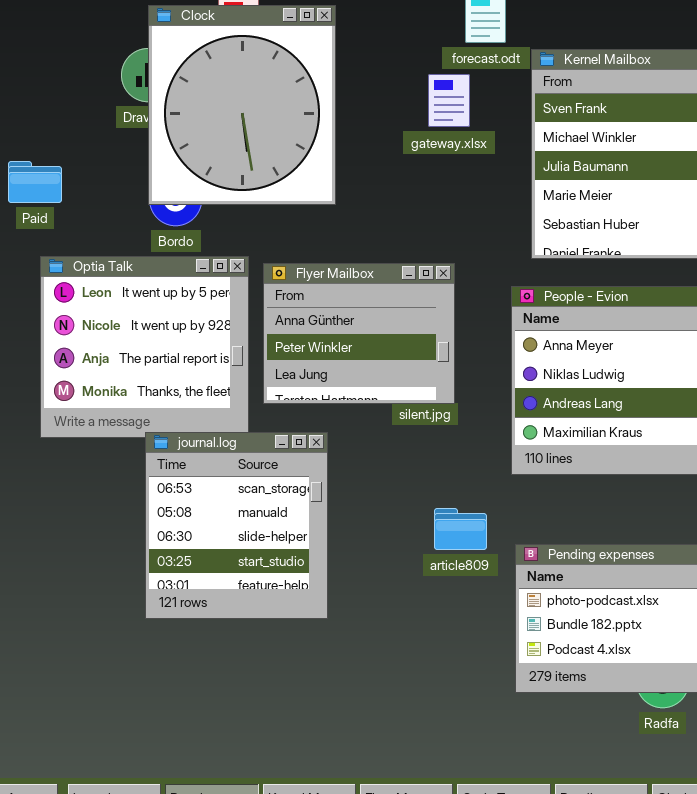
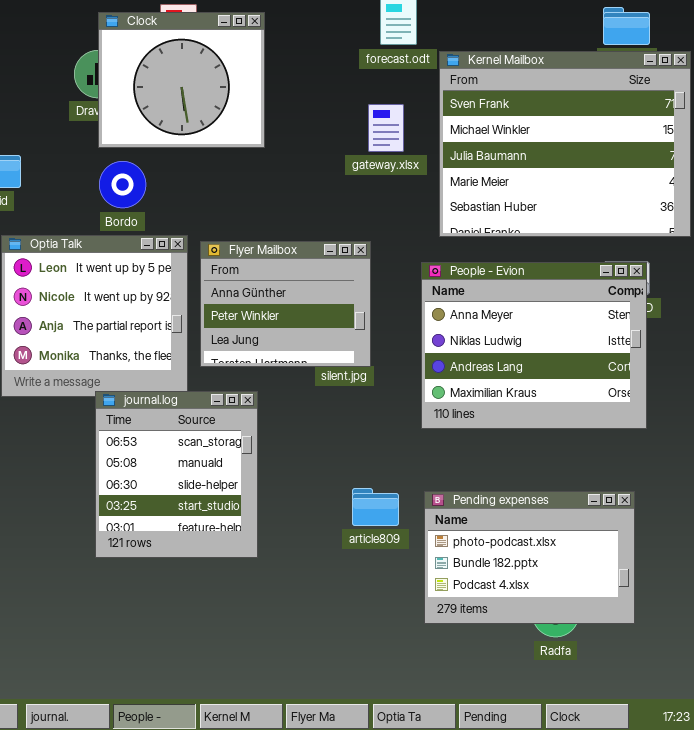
Clock: [148,5,336,205] -> [98,12,265,148], resized
gateway.xlsx: [428,74,470,127] -> [368,104,404,152], moved
article809: [434,508,487,550] -> [352,488,399,526], moved

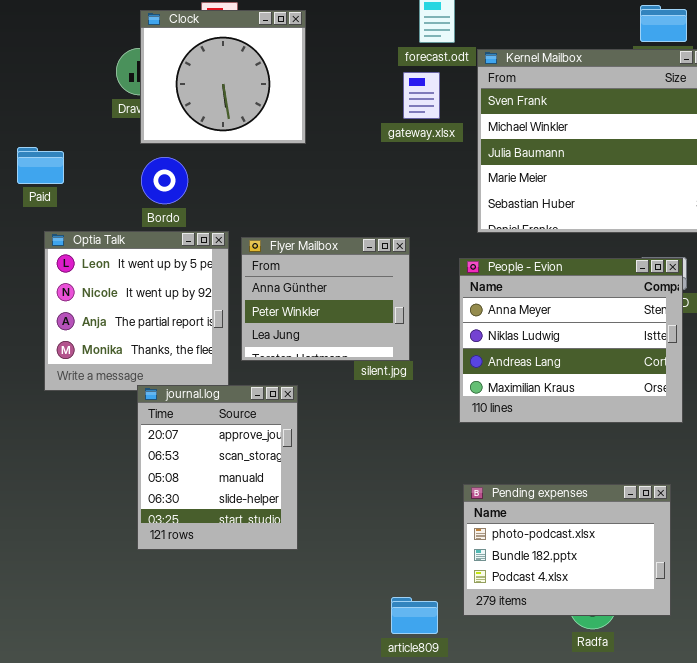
gateway.xlsx: [368,104,404,152] -> [403,72,440,119], moved
journal.log: [95,391,258,558] -> [137,385,298,550], scrolled up 1 row
article809: [352,488,399,526] -> [391,597,438,634], moved

